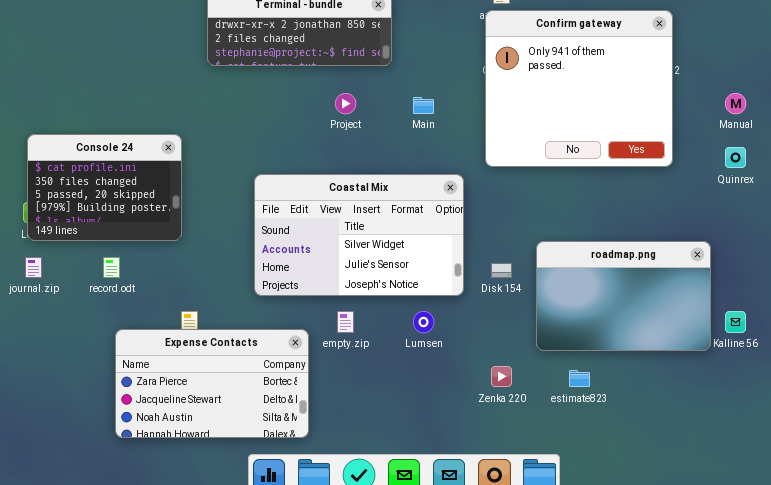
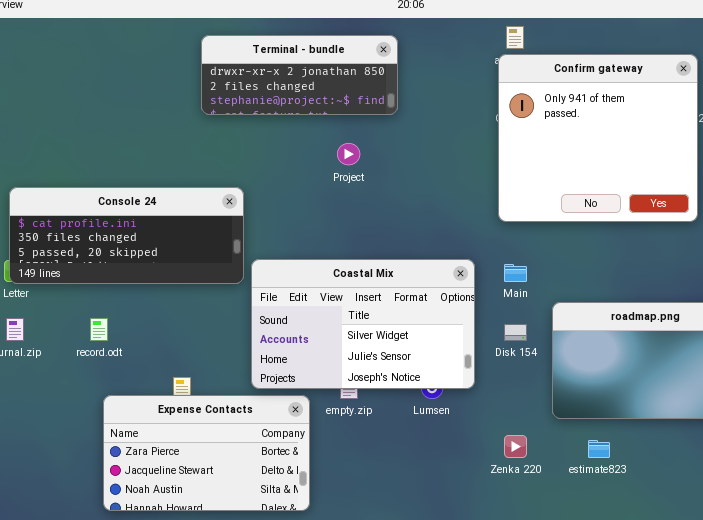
Main: [413,97,434,114] -> [504,264,527,282], moved
Console 24: [27,134,182,241] -> [9,187,244,284], resized
Coastal Mix: [254,174,464,296] -> [251,259,475,389], moved

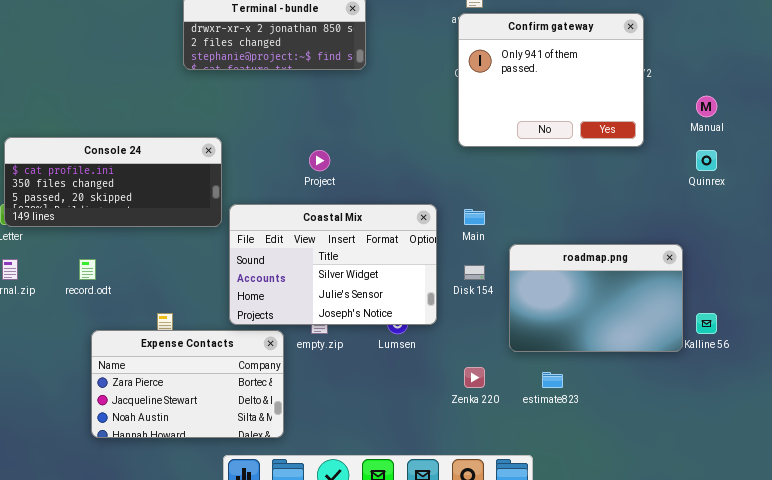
Confirm gateway: [498,54,698,222] -> [458,13,644,147], resized
Project: [337,143,360,165] -> [309,150,330,171], moved

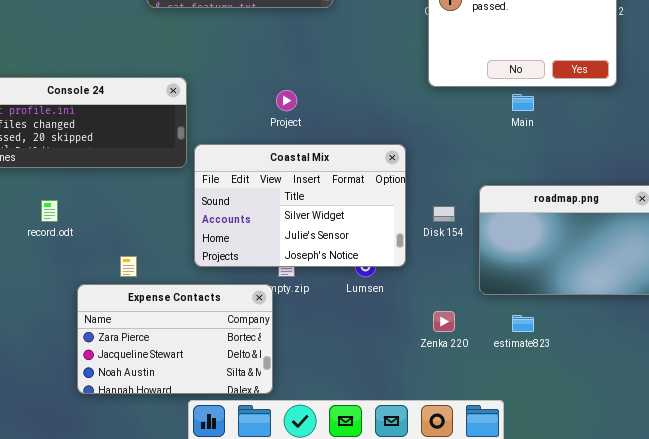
Main: [464,209,485,225] -> [512,94,534,111], moved
Expense Contacts: [91,330,284,438] -> [77,284,273,394], moved

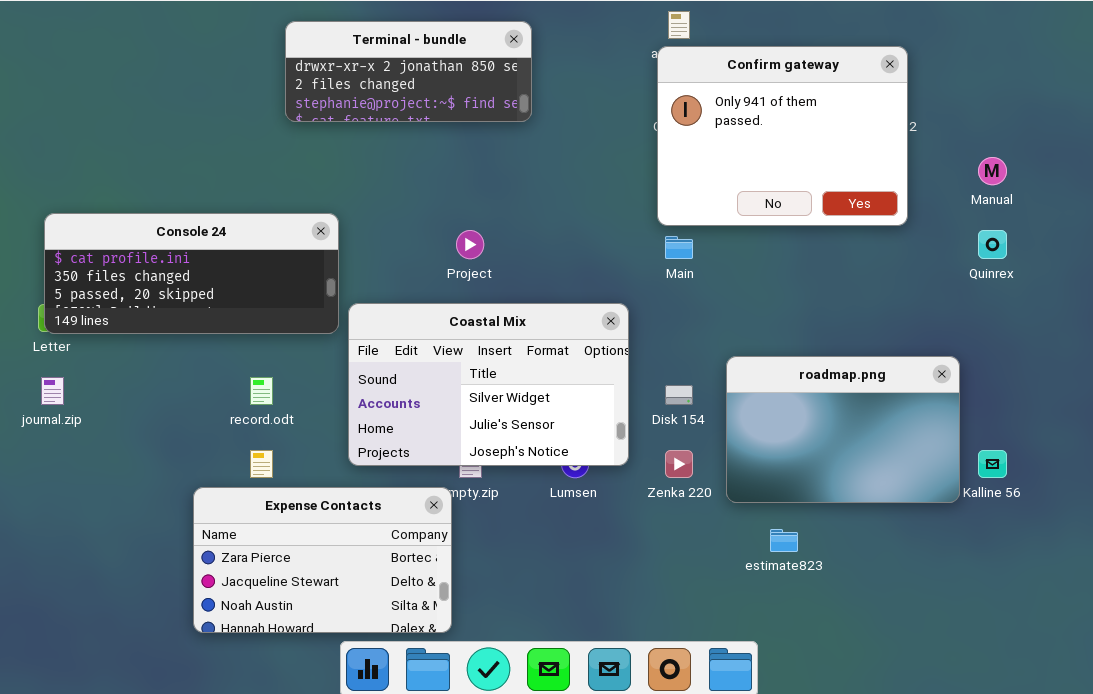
Main: [512,94,534,111] -> [665,236,693,259], moved
record.odt: [41,200,58,222] -> [250,377,273,405], moved
Zenka 220: [433,311,455,332] -> [665,450,693,478], moved

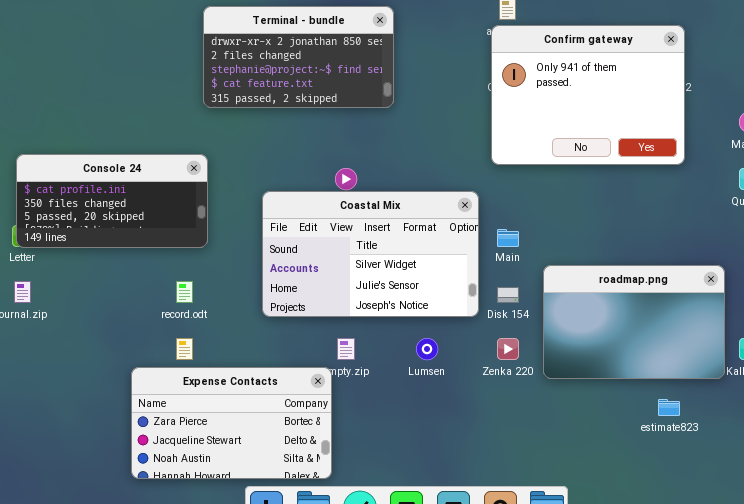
Terminal - bundle: [285,21,532,122] -> [203,6,394,108], resized
Console 24: [44,213,339,334] -> [16,154,208,248], resized
Main: [665,236,693,259] -> [497,229,519,247], moved
Coastal Mix: [348,303,629,466] -> [262,191,479,317], moved
estimate823: [770,529,798,552] -> [658,399,680,416], moved

